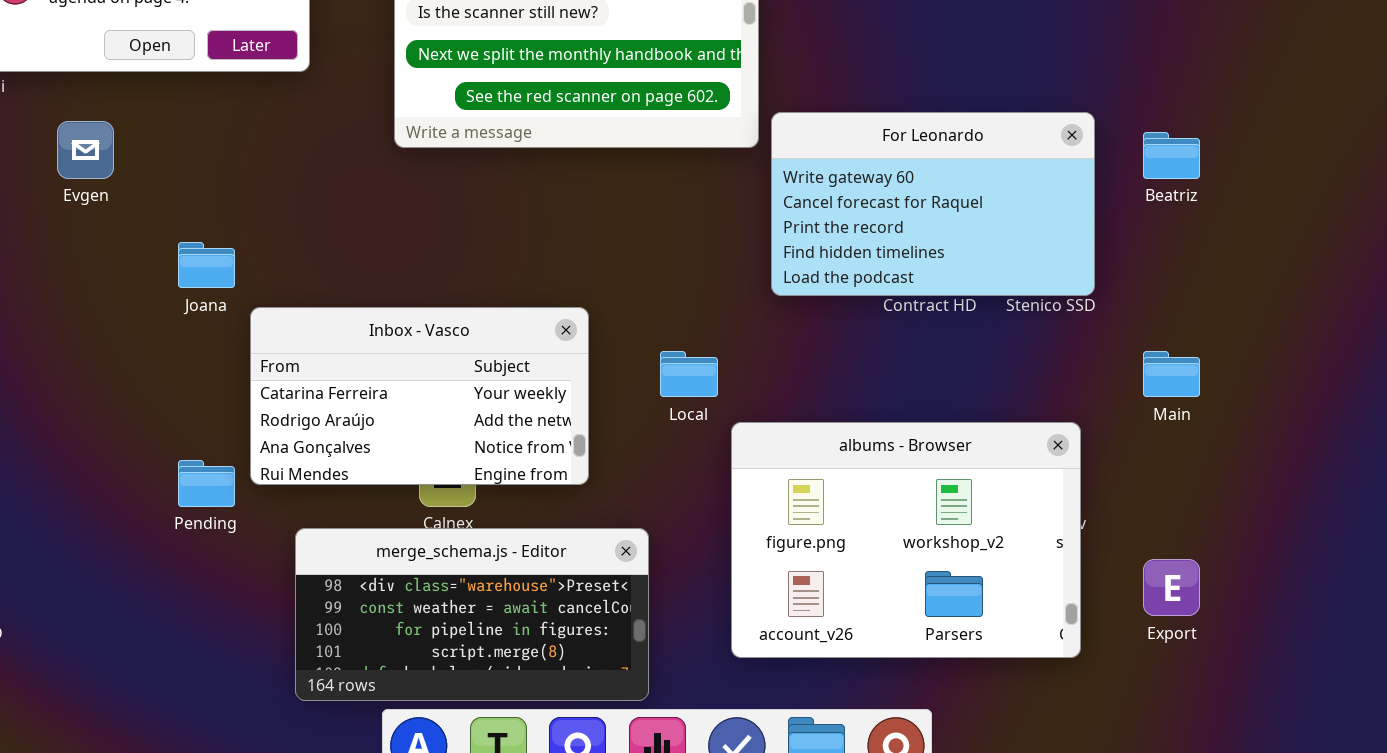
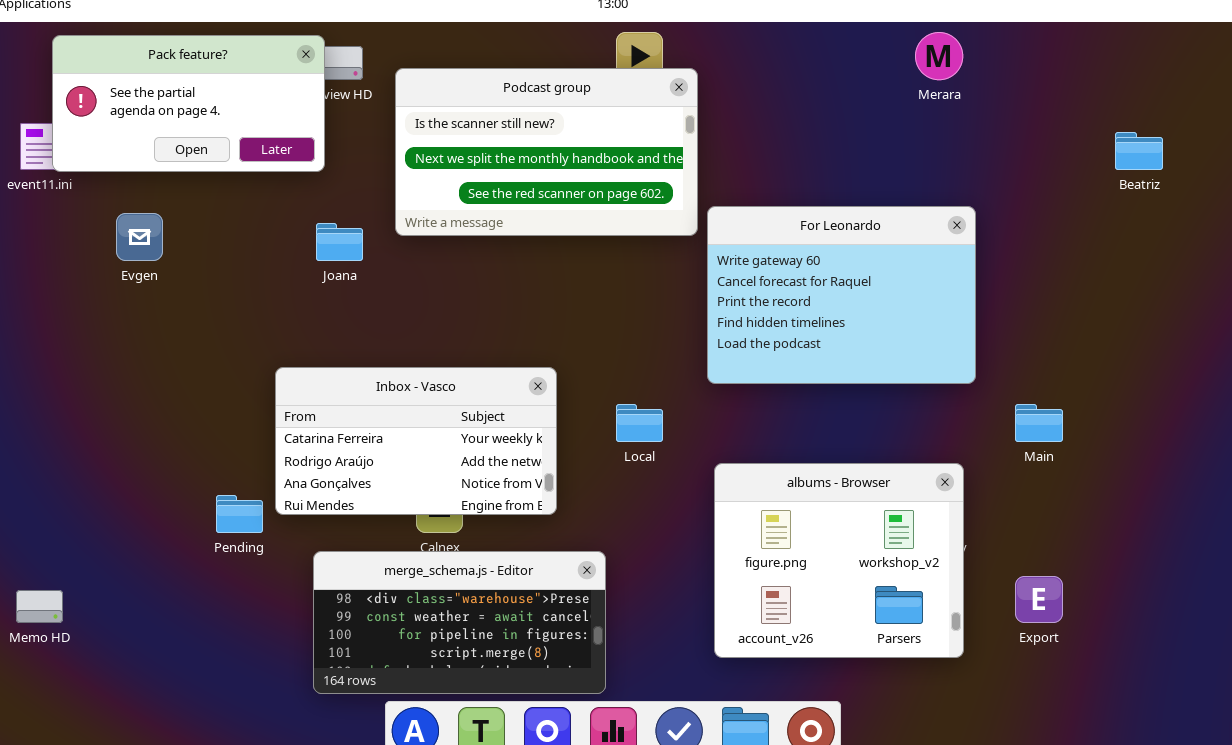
For Leonardo: [771,112,1095,296] -> [707,206,976,384], resized
Beatriz: [1143,132,1200,179] -> [1115,132,1163,170], moved
Joana: [178,242,235,288] -> [316,223,363,261], moved
albums - Browser: [731,422,1081,658] -> [714,463,964,658], resized

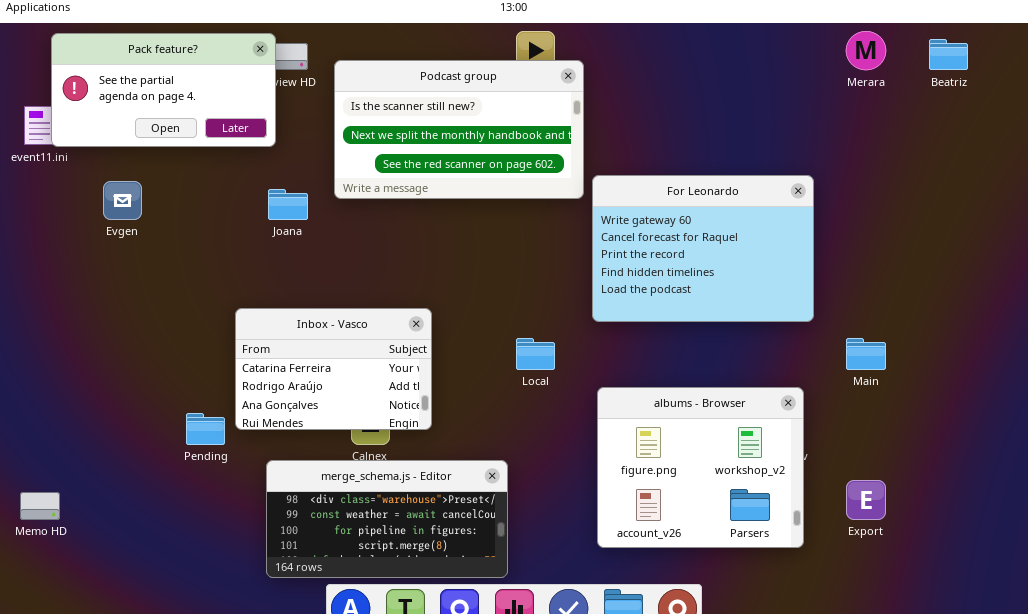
Merara: [915,32,963,80] -> [846,31,886,70], moved
Beatriz: [1115,132,1163,170] -> [929,39,968,70], moved
Inbox - Vasco: [275,367,557,515] -> [235,308,432,430], resized

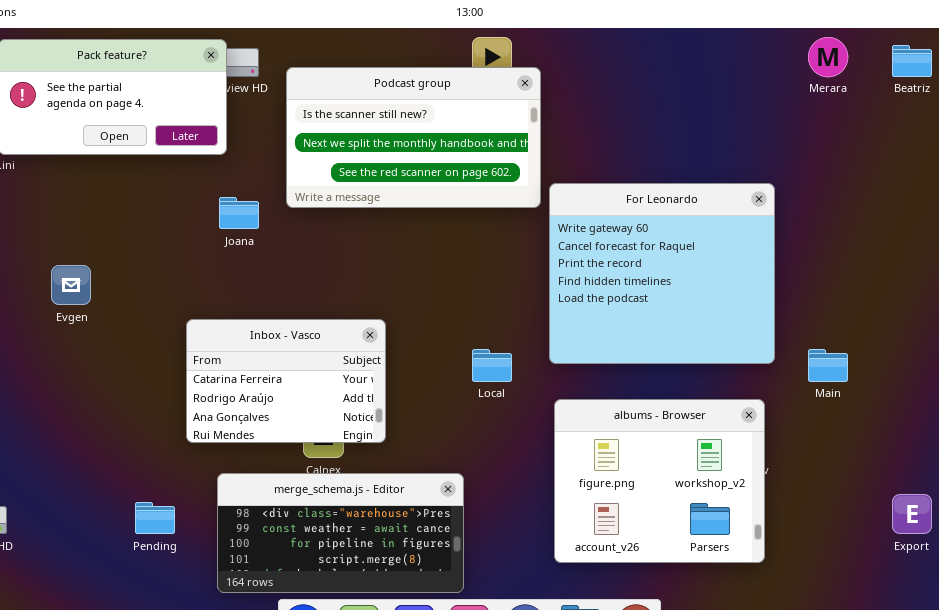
For Leonardo: [592,175,814,322] -> [549,183,775,364], resized
Evgen: [103,181,142,220] -> [51,265,91,305], moved
Pending: [186,413,225,445] -> [135,502,175,534], moved
Export: [846,480,886,520] -> [892,494,932,534], moved

